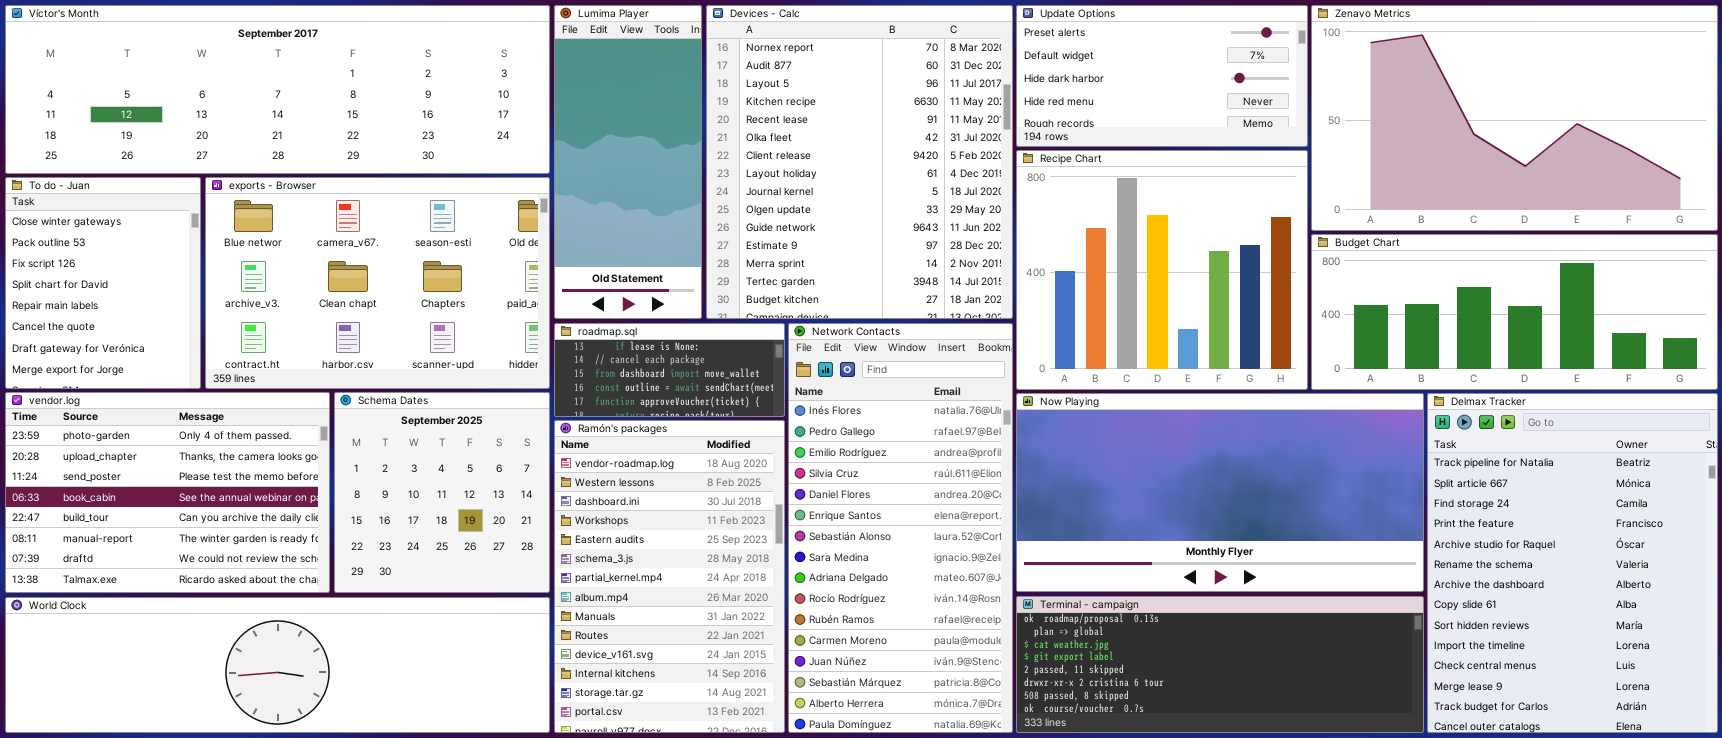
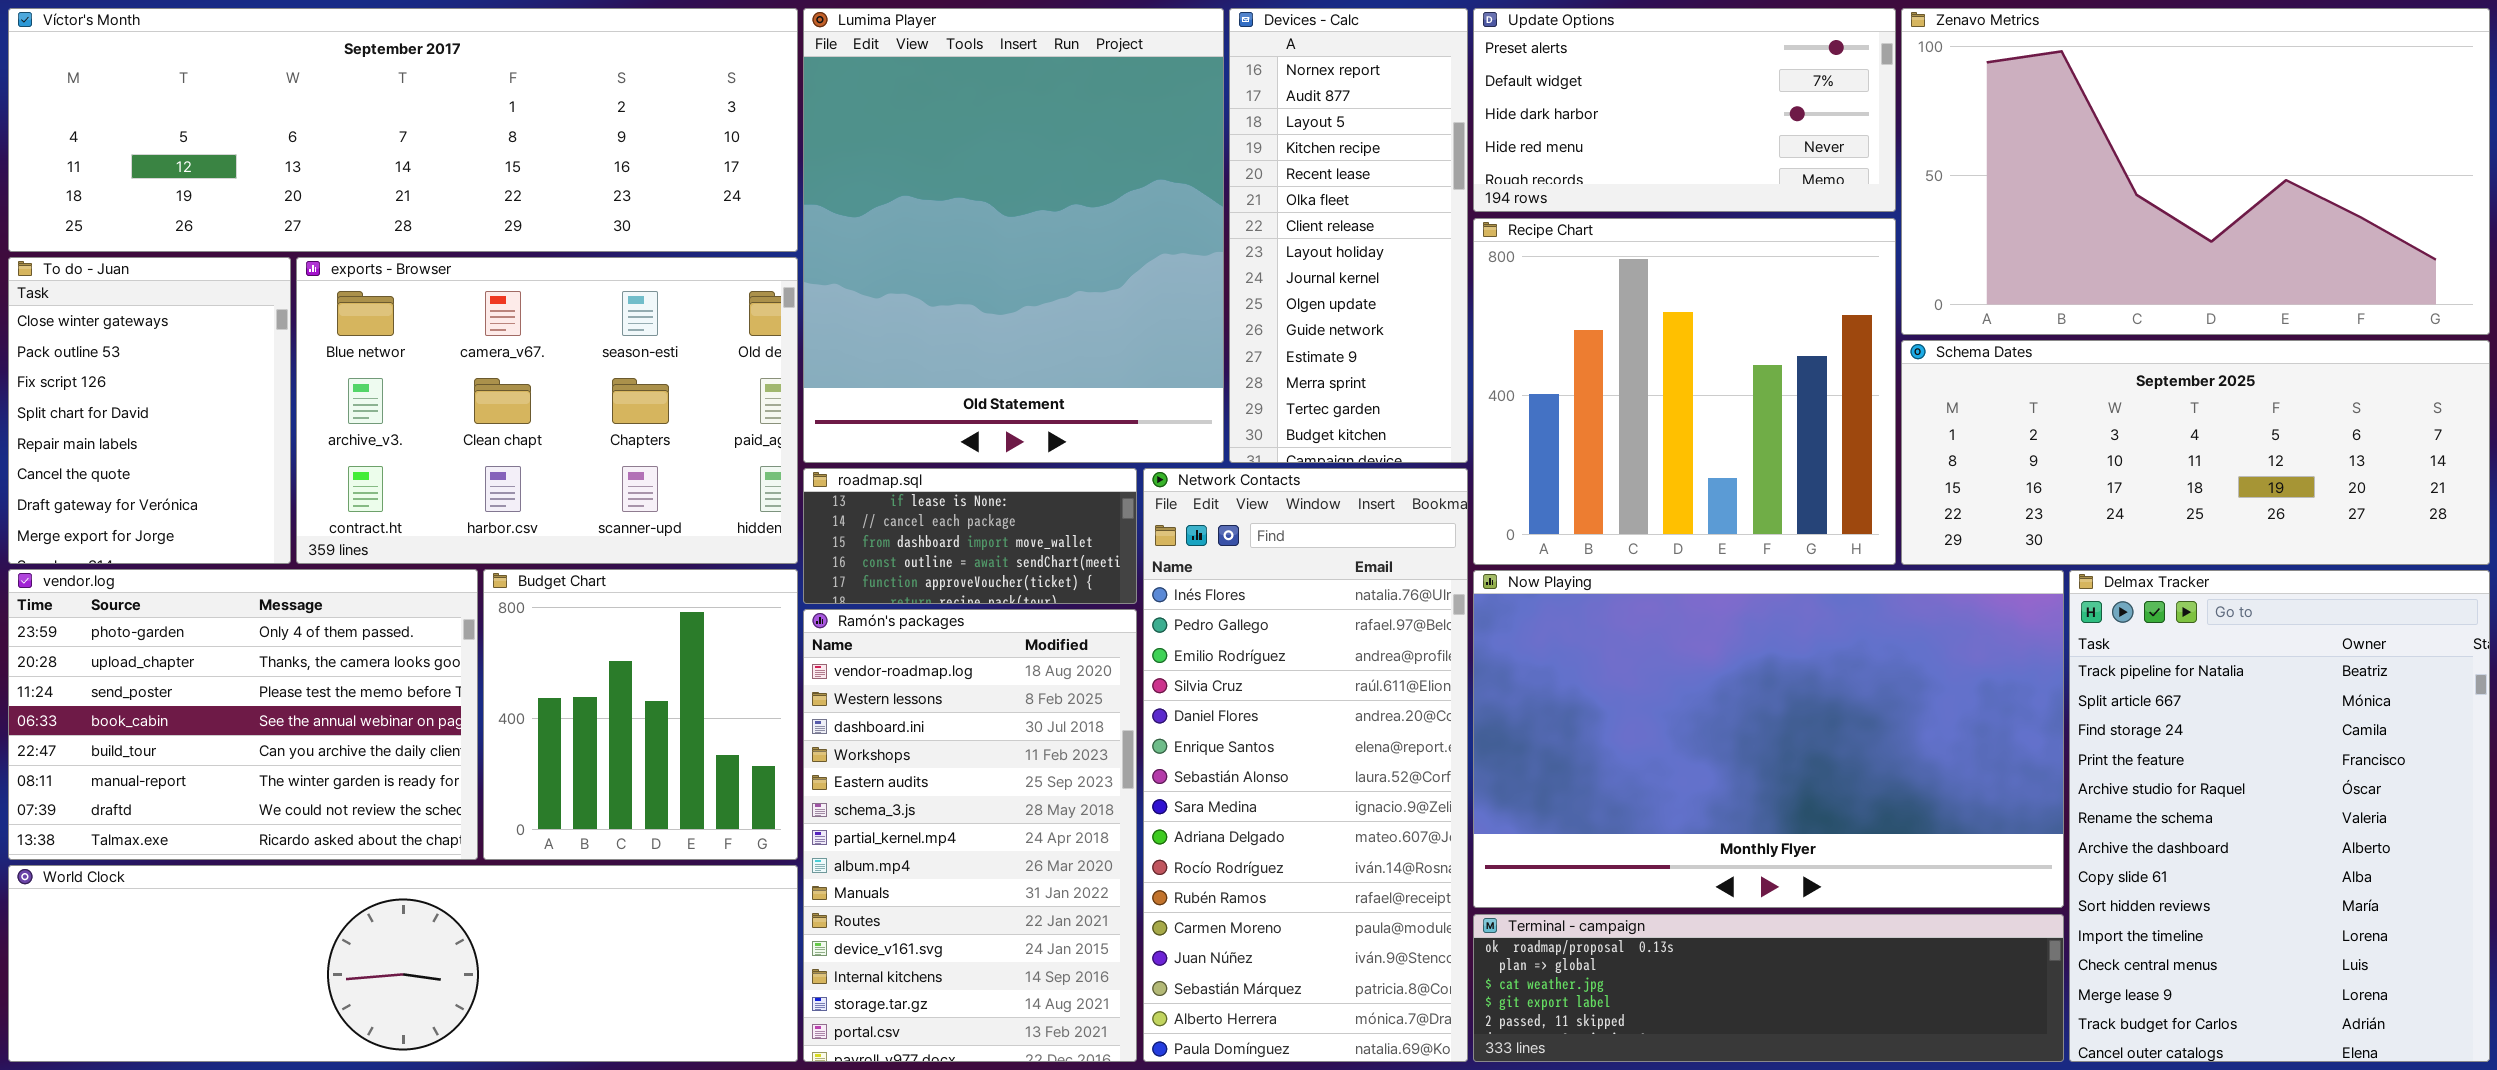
Lumima Player: [554,5,702,319] -> [803,8,1224,463], resized
Devices - Calc: [706,5,1013,319] -> [1229,8,1468,463], resized
Budget Chart: [1311,234,1718,390] -> [483,569,798,860], moved, resized
Schema Dates: [334,392,550,593] -> [1901,340,2490,565], moved, resized
Now Playing: [1016,393,1424,592] -> [1473,570,2064,908], resized
Terminal - campaign: [1016,596,1424,733] -> [1473,914,2064,1062], resized

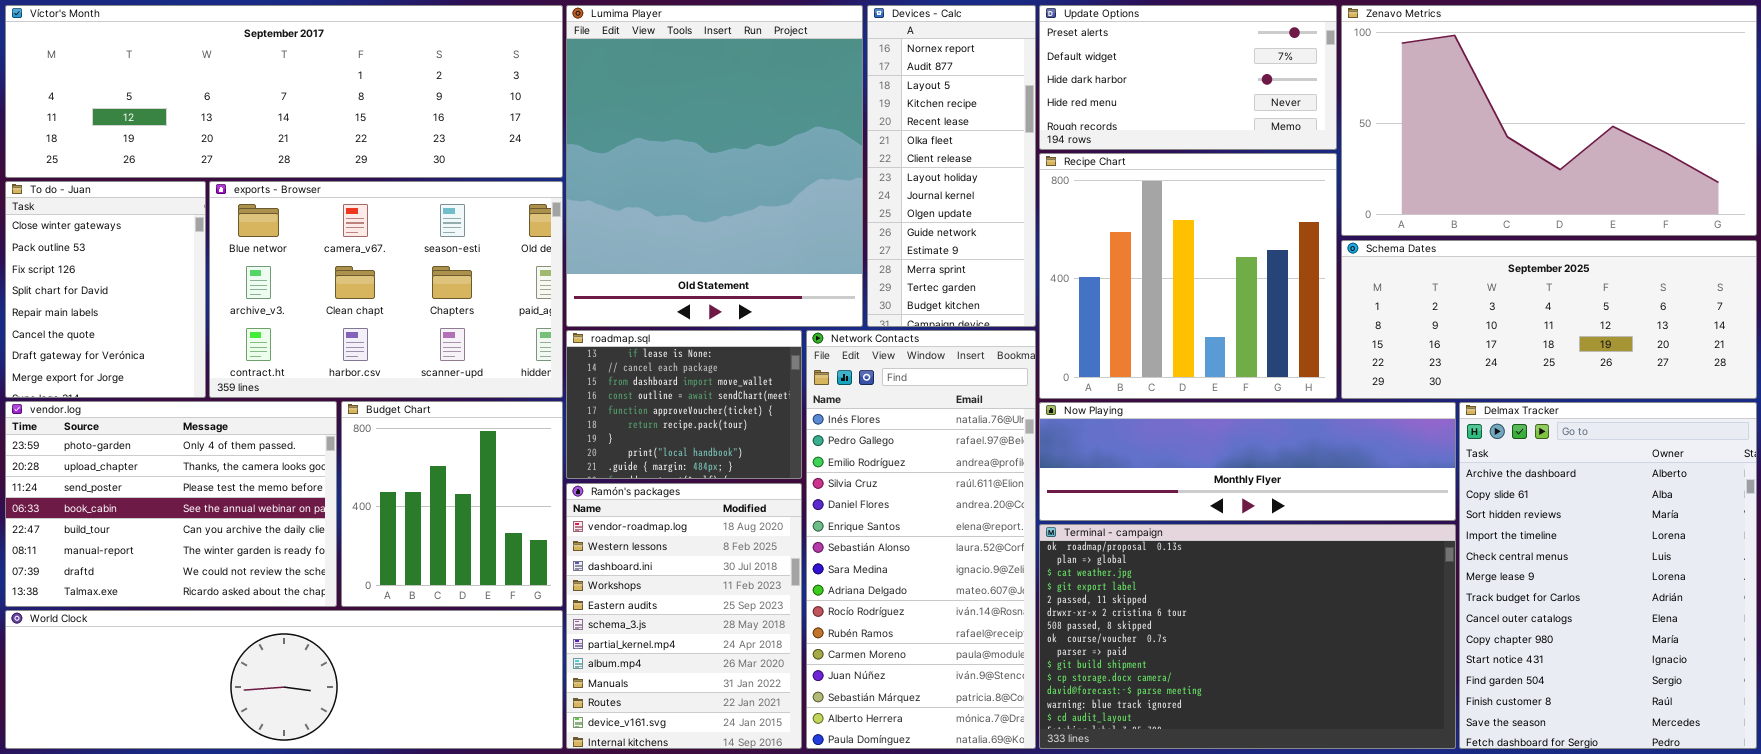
roadmap.sql: [803,468,1137,604] -> [566,330,802,479], resized
Now Playing: [1473,570,2064,908] -> [1039,402,1456,521], resized
Delmax Tracker: [2069,570,2490,1062] -> [1459,402,1757,749], scrolled down 6 rows
Ramón's packages: [803,609,1137,1062] -> [566,483,802,749], resized
Terminal - campaign: [1473,914,2064,1062] -> [1039,524,1456,749], resized

